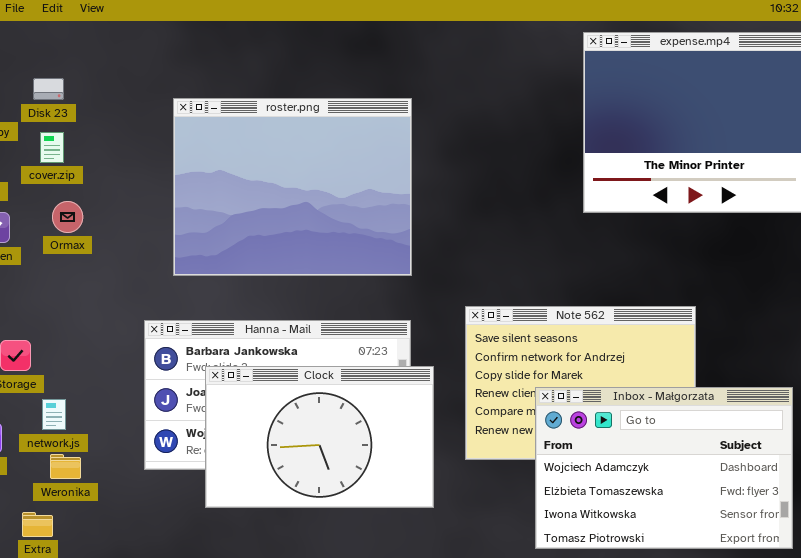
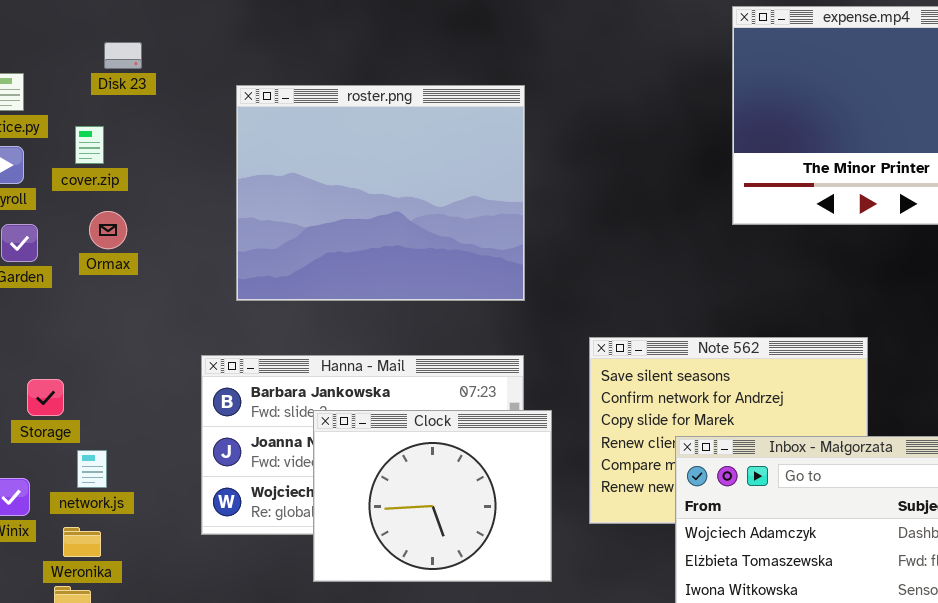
Disk 23: [33,78,64,100] -> [104,42,142,69], moved
Clock: [205,366,434,508] -> [313,410,552,582], resized
Weronika: [50,454,81,479] -> [63,527,101,557], moved

